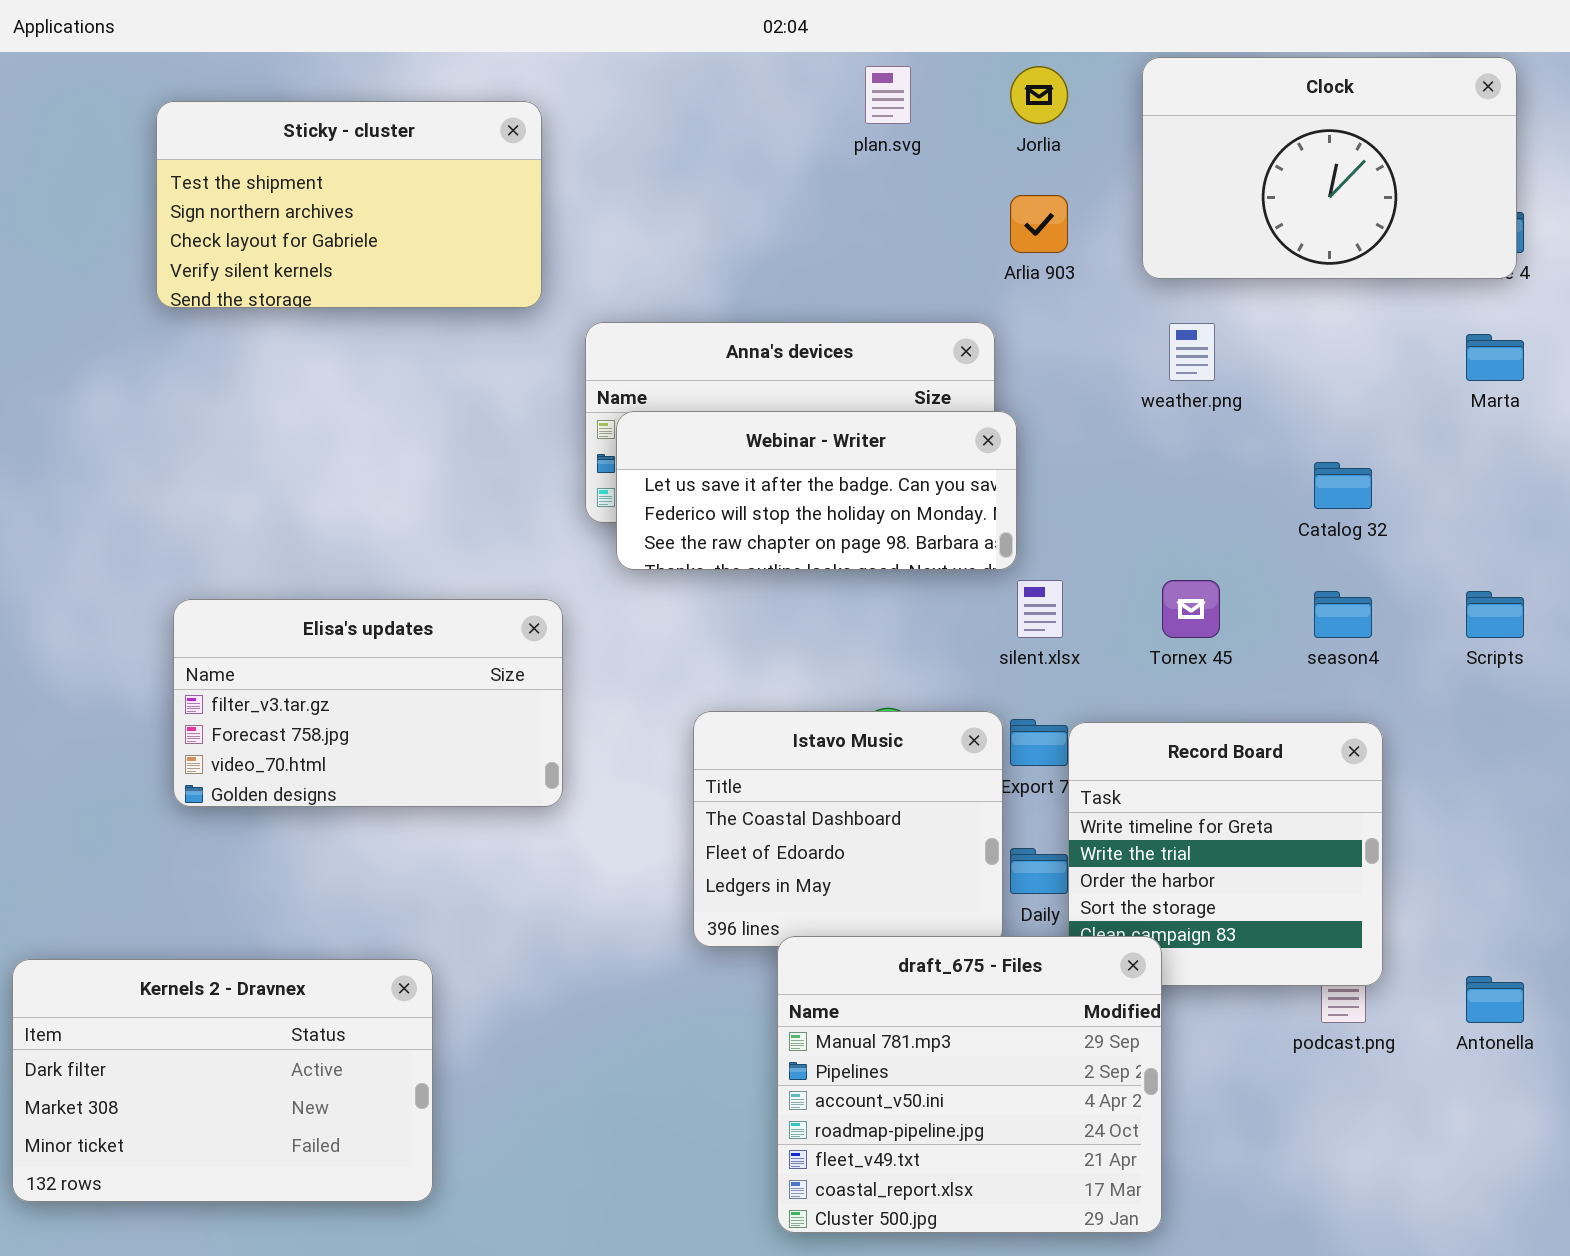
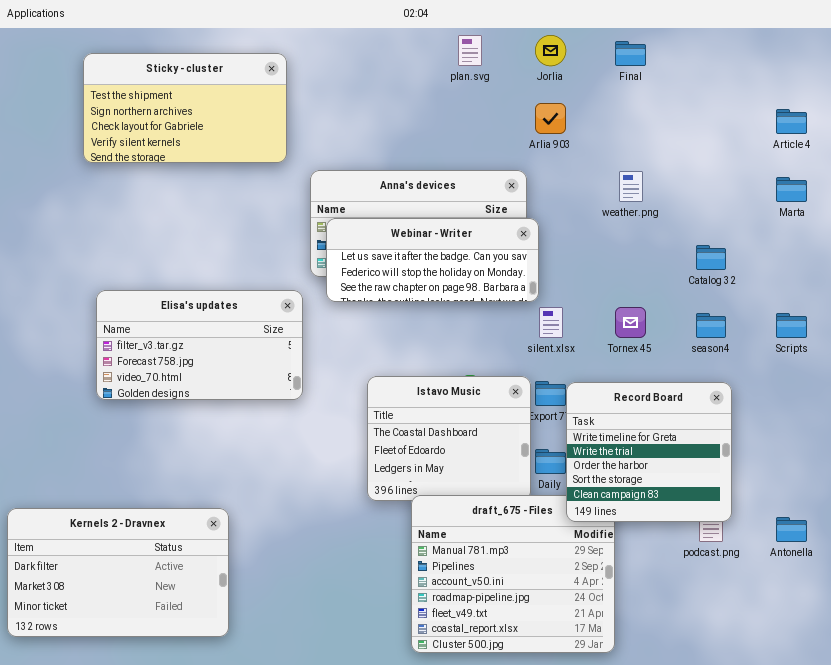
Clock: [1142,57,1517,279] -> none, closed
Elisa's updates: [173,599,563,807] -> [96,290,303,400], moved
Record Board: [1068,722,1383,986] -> [566,382,732,522], raised

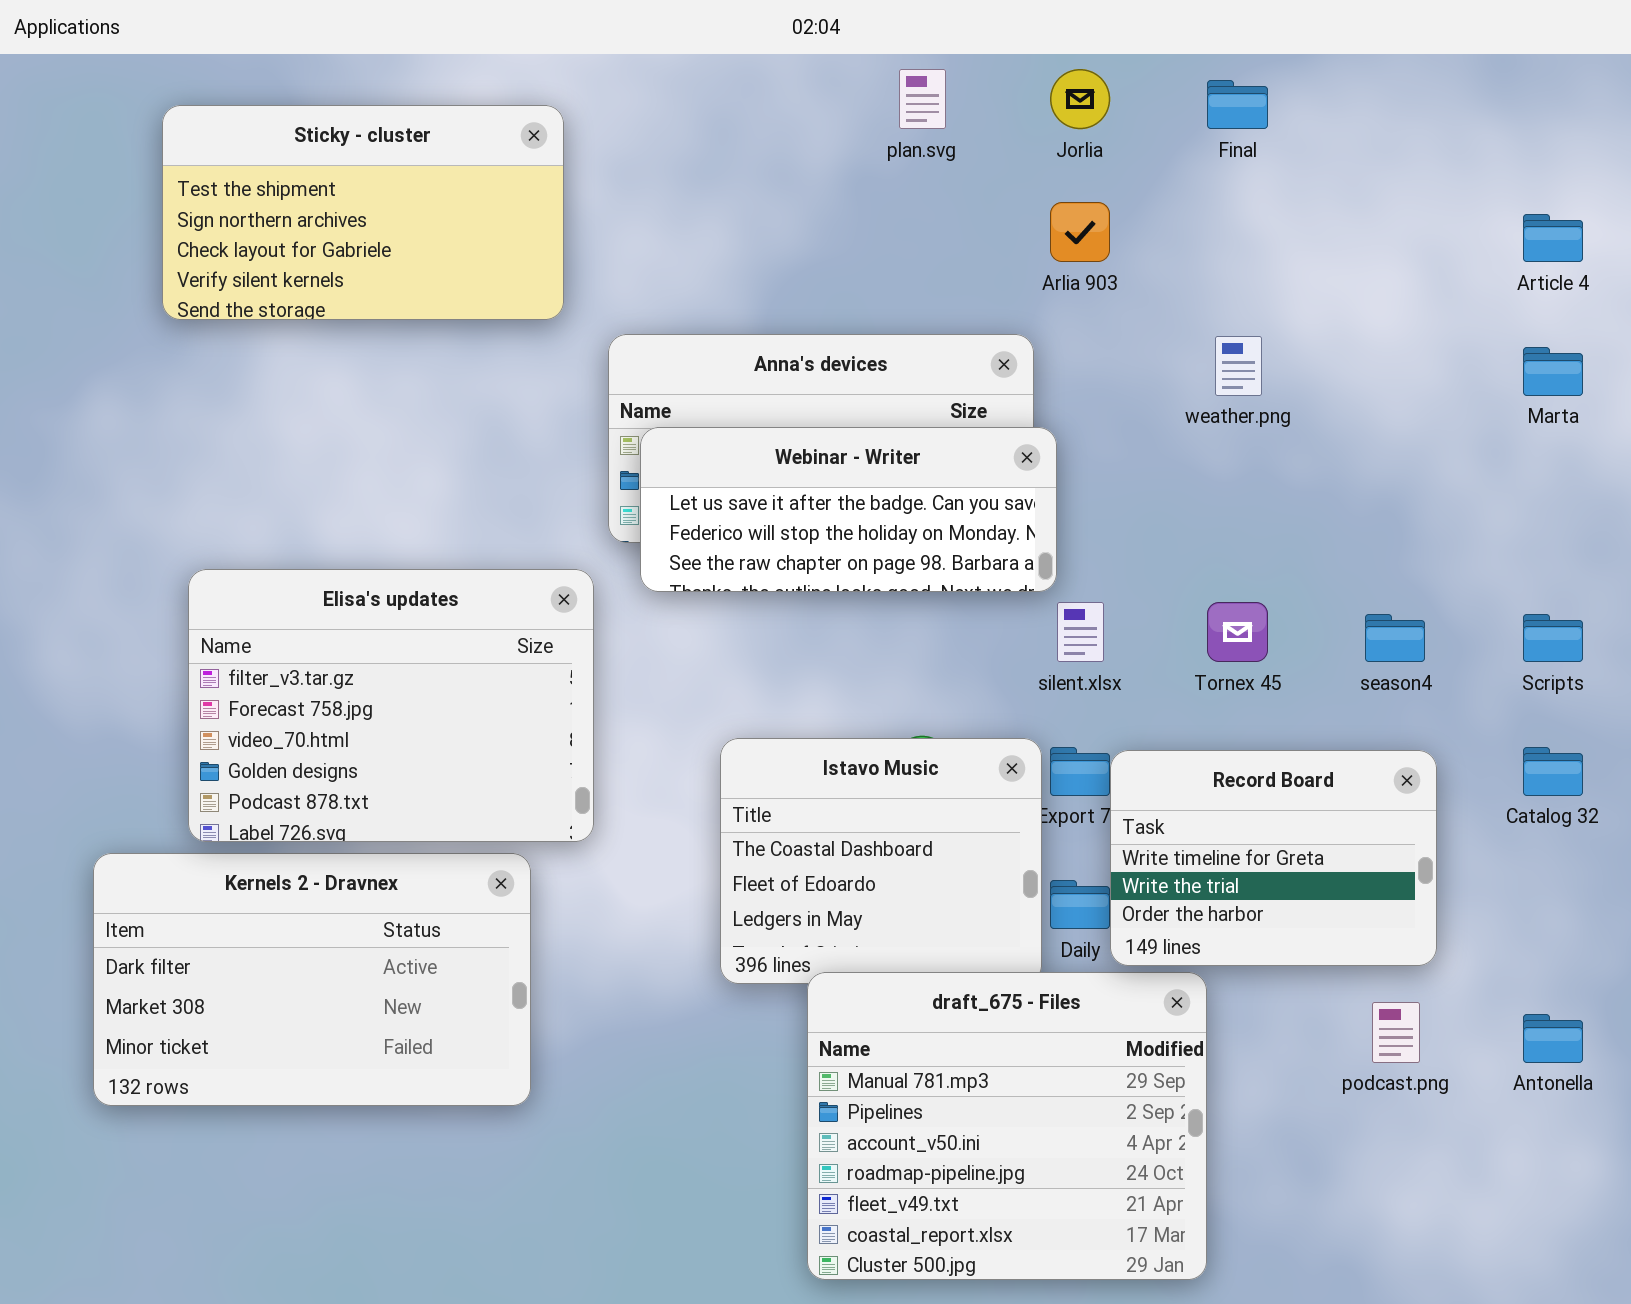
Catalog 32: [696,245,726,270] -> [1523,747,1583,796], moved
Elisa's updates: [96,290,303,400] -> [188,569,594,842], resized
Record Board: [566,382,732,522] -> [1110,750,1437,966], resized
Kernels 2 - Dravnex: [7,508,229,637] -> [93,853,531,1106], moved

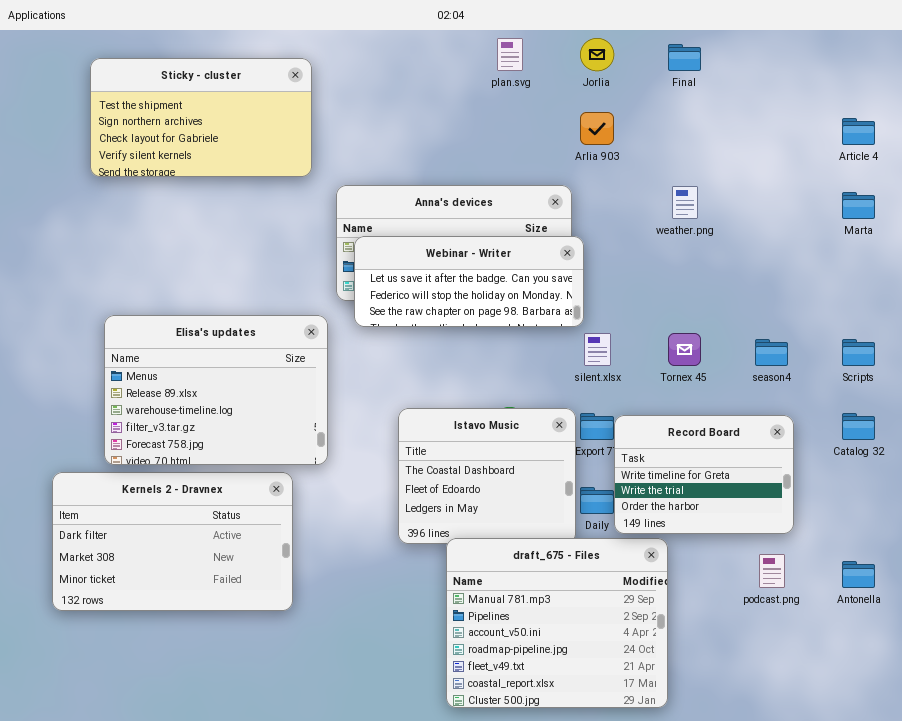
Elisa's updates: [188,569,594,842] -> [104,315,328,465], scrolled up 3 rows

